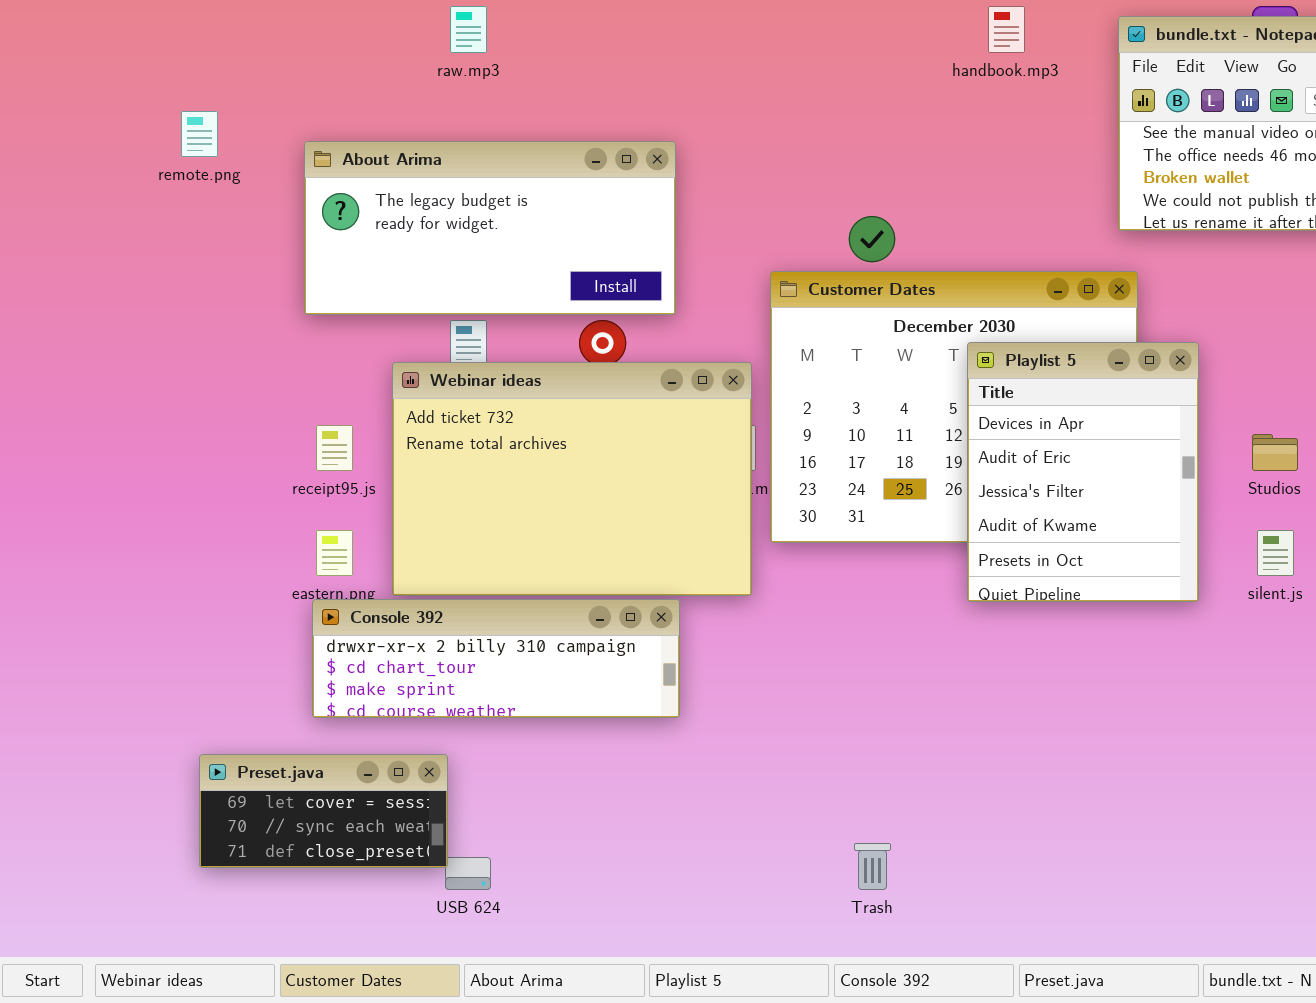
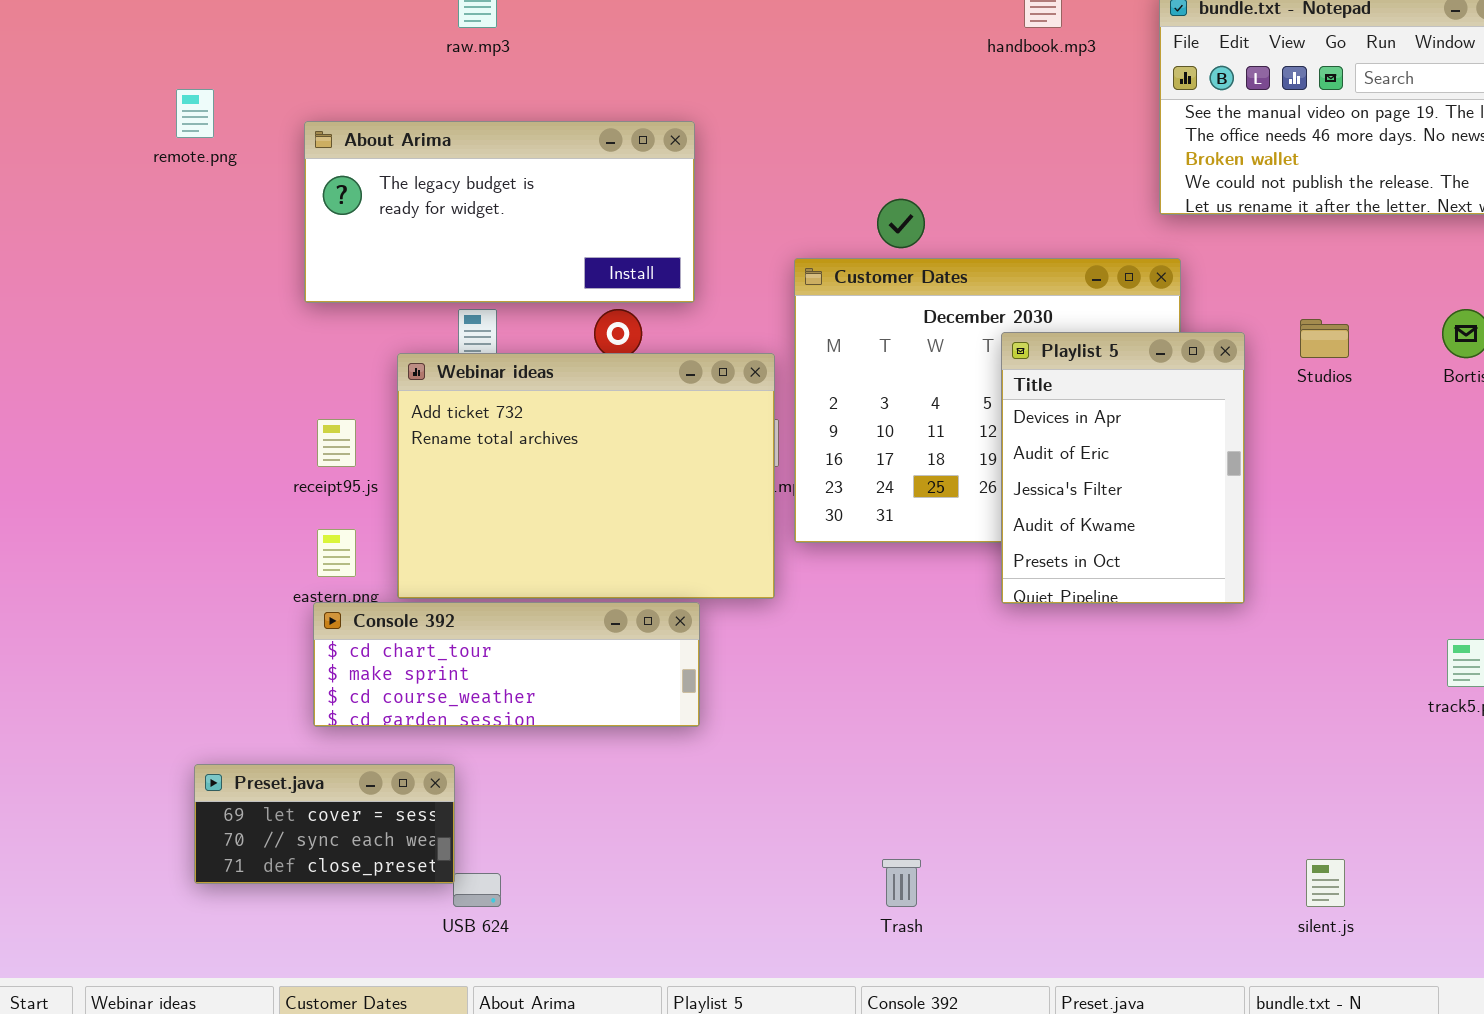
Studios: [1252,434,1298,471] -> [1300,319,1349,358], moved
silent.js: [1257,530,1294,576] -> [1306,859,1345,907], moved
Console 392: [312,599,680,718] -> [313,602,700,727], scrolled down 1 row

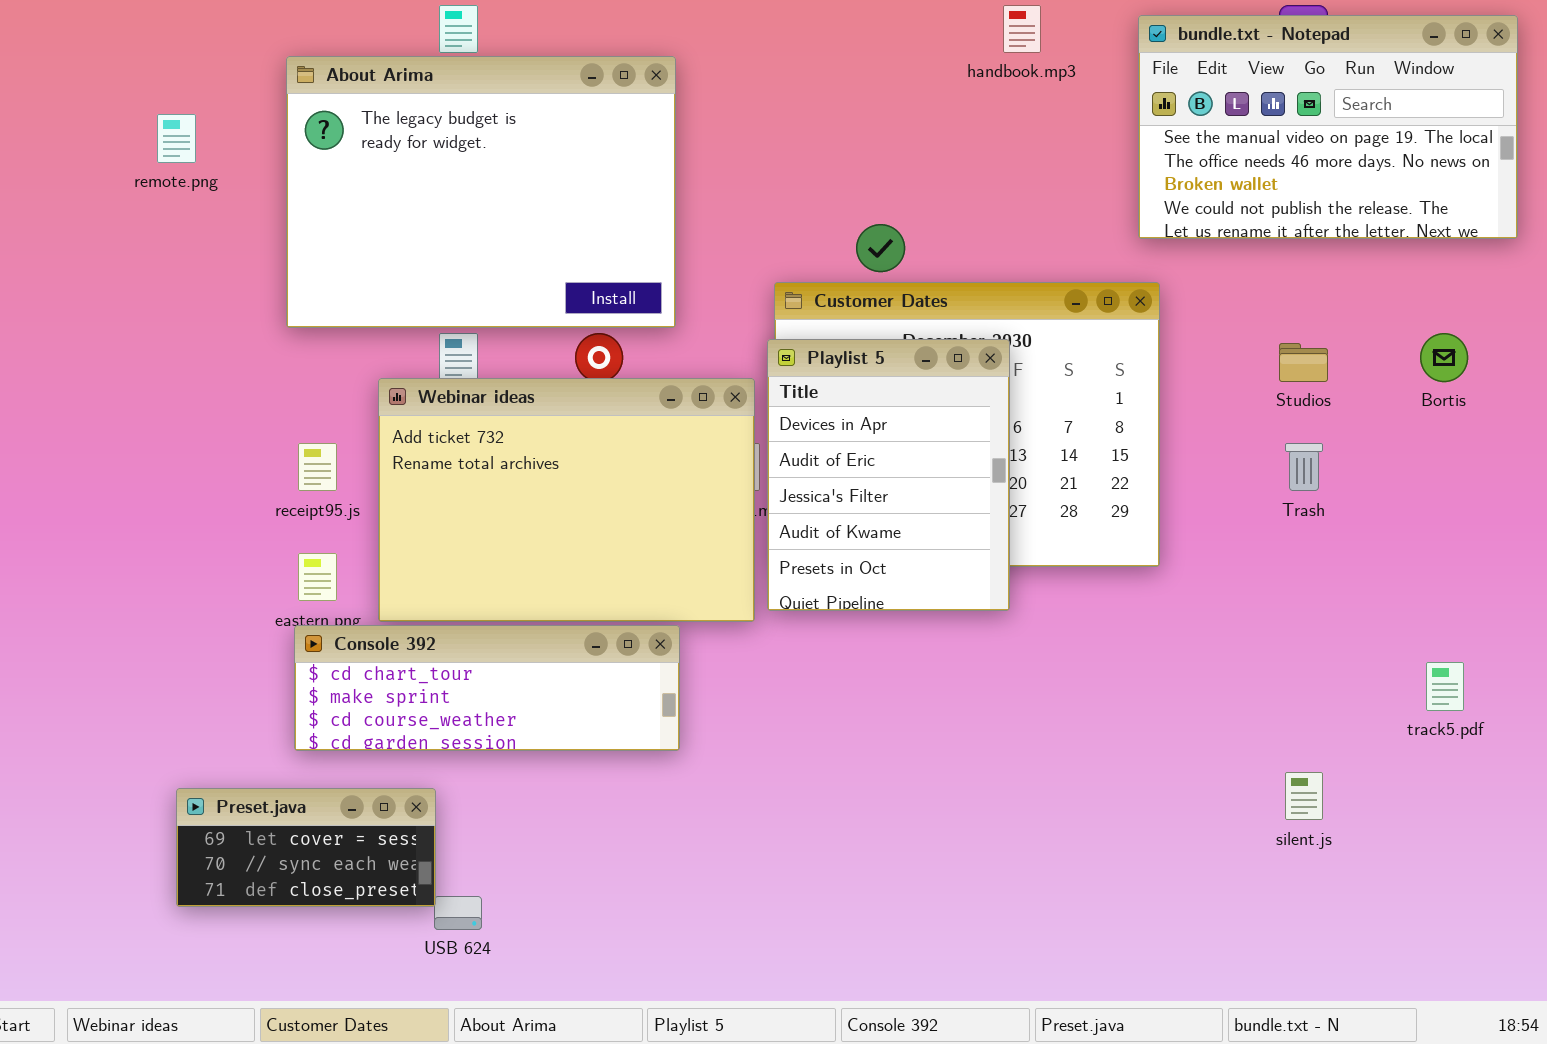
About Arima: [304,121,695,303] -> [286,56,676,328], resized
Playlist 5: [1001,332,1245,604] -> [767,339,1010,611], moved
Trash: [882,859,921,907] -> [1285,443,1323,491], moved
silent.js: [1306,859,1345,907] -> [1285,772,1323,820], moved

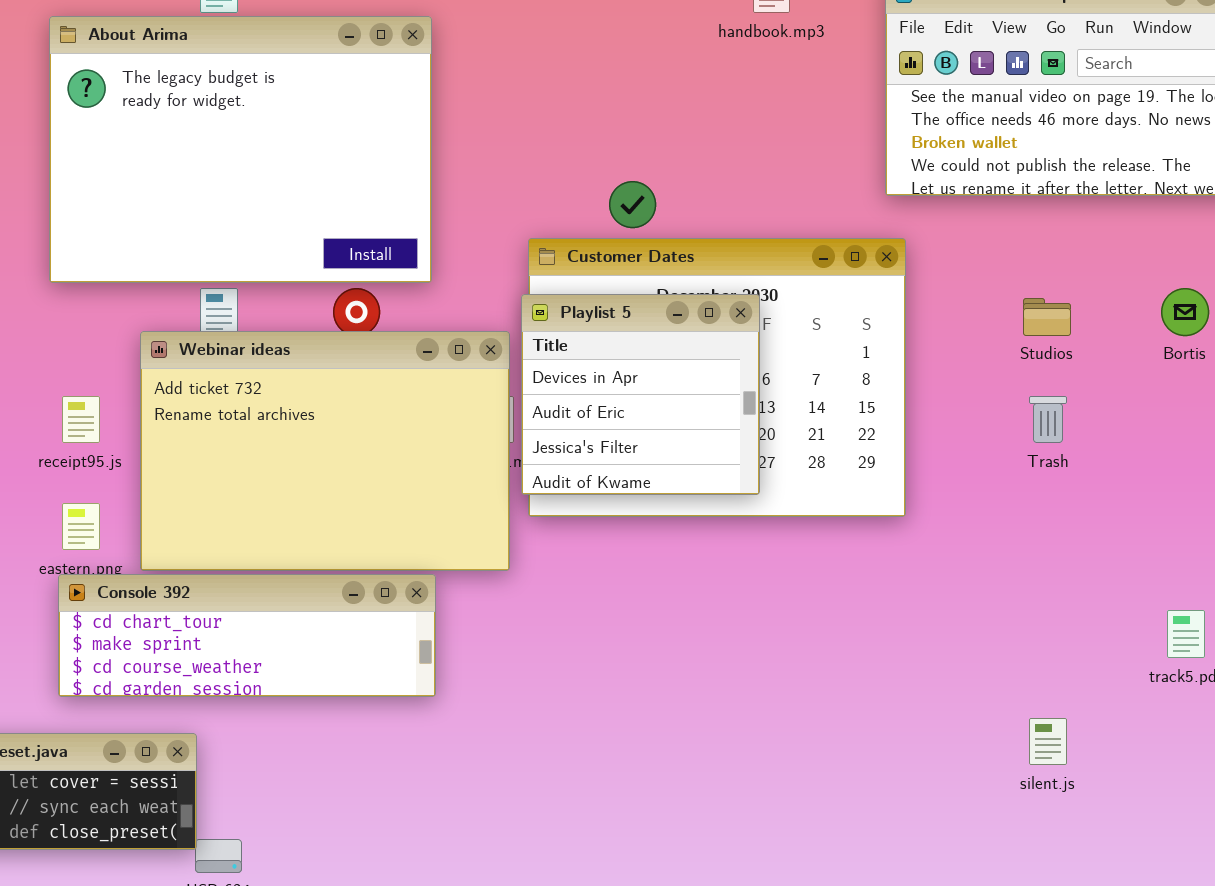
Playlist 5: [767,339,1010,611] -> [521,294,760,495], resized

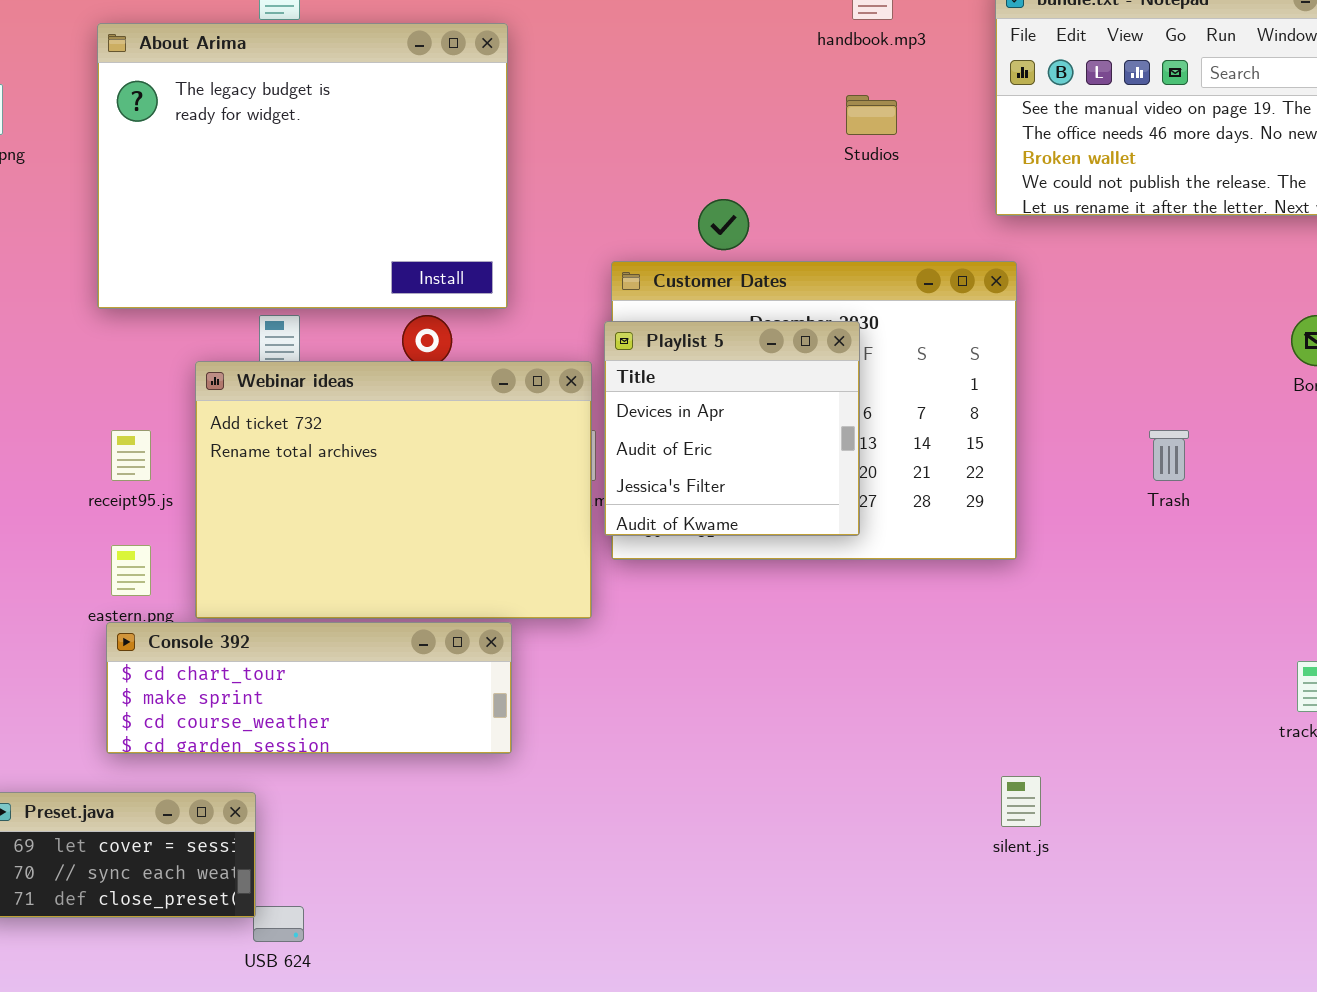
Studios: [1023,298,1071,336] -> [846,95,897,135], moved
silent.js: [1029,718,1067,765] -> [1001,776,1041,827], moved

